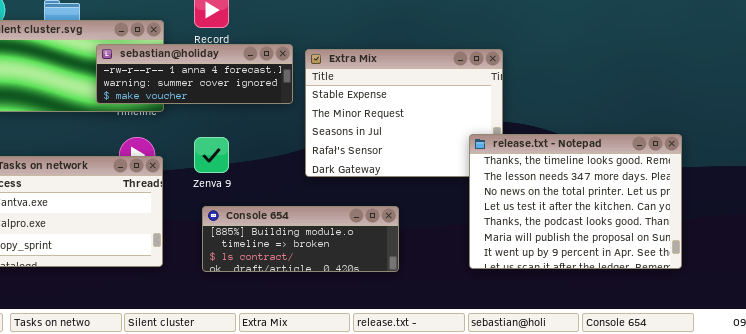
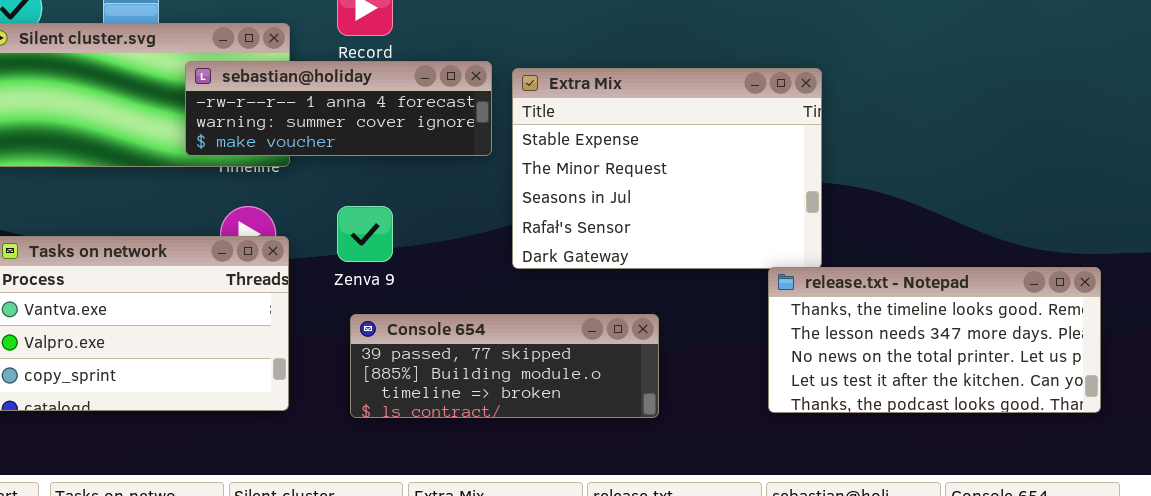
release.txt - Notepad: [469,134,682,269] -> [768,267,1101,413], resized
Console 654: [202,206,399,272] -> [350,314,659,418], scrolled up 1 row

